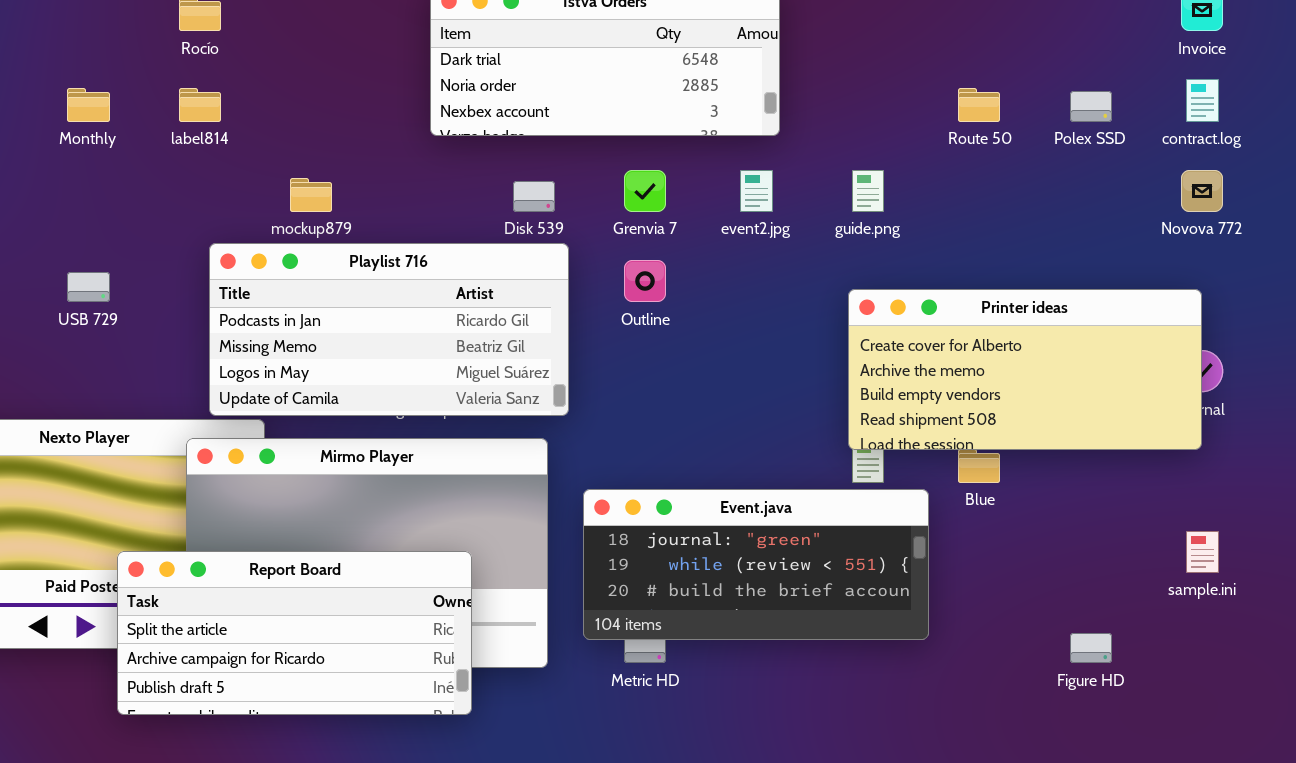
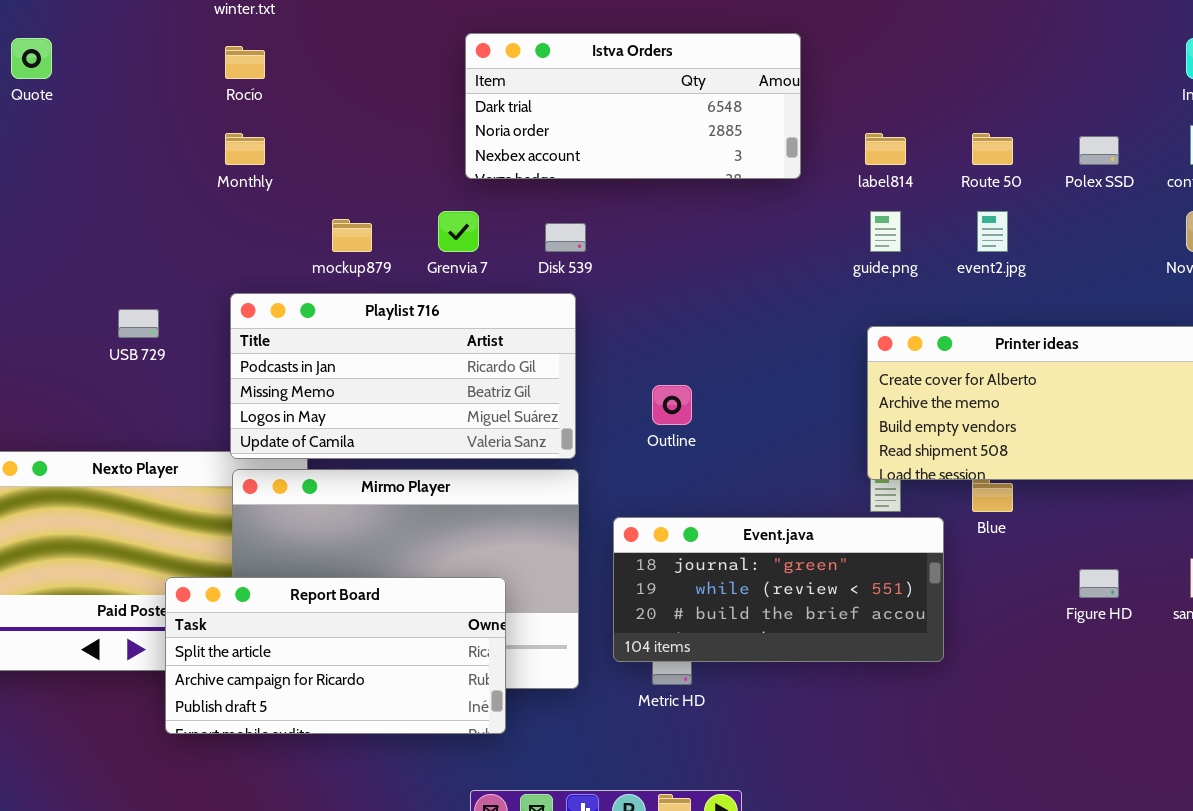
Monthly: [67,88,110,122] -> [225,133,265,165], moved
label814: [179,88,221,122] -> [865,133,906,165], moved
Grenvia 7: [624,170,666,212] -> [438,211,479,252], moved
event2.jpg: [740,170,773,212] -> [977,211,1008,252], moved
Playlist 716: [209,243,569,416] -> [230,293,576,459], moved
Outline: [624,260,666,302] -> [652,385,692,425], moved
Figure HD: [1070,633,1112,663] -> [1079,569,1119,598], moved

